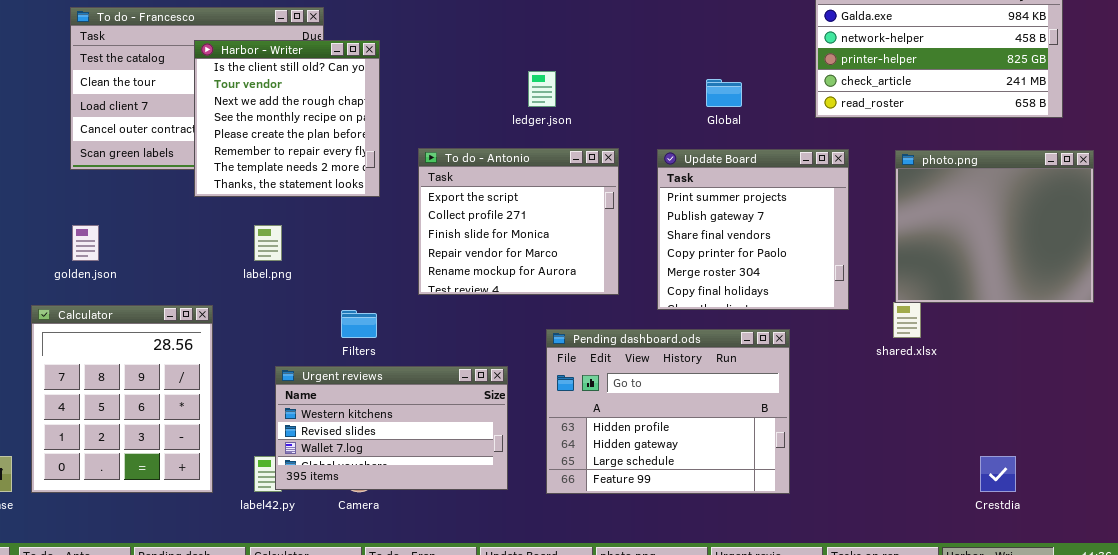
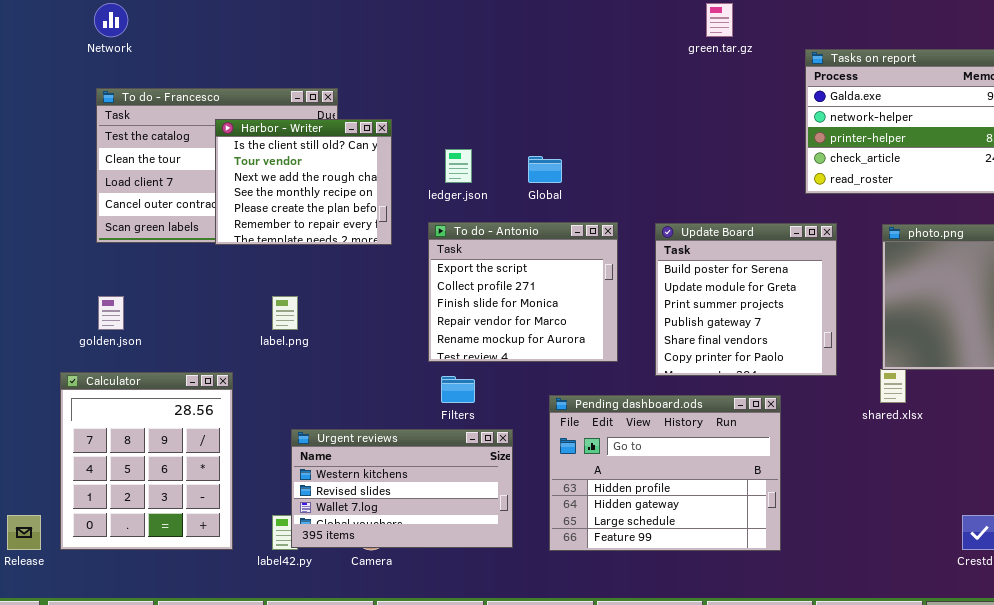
Harbor - Writer: [194,40,380,197] -> [215,119,392,245], resized
ledger.json: [528,71,556,107] -> [445,149,472,183], moved
Global: [706,79,742,107] -> [528,156,562,183], moved
Update Board: [657,149,849,310] -> [655,223,837,376], scrolled up 2 rows
Filters: [341,310,377,338] -> [441,376,475,403], moved

